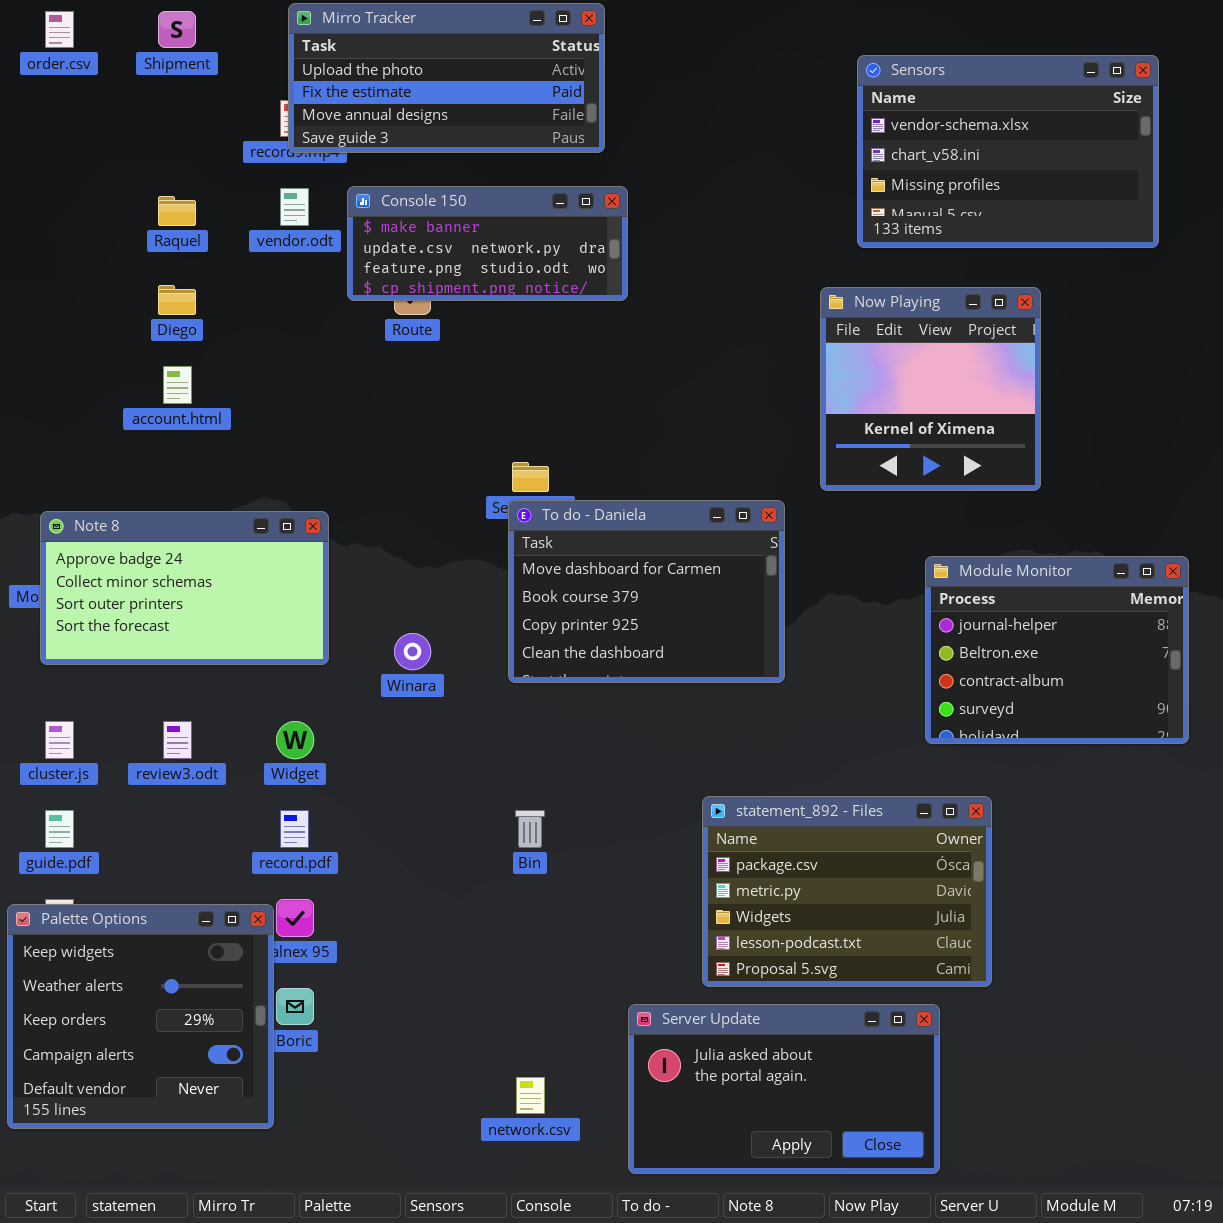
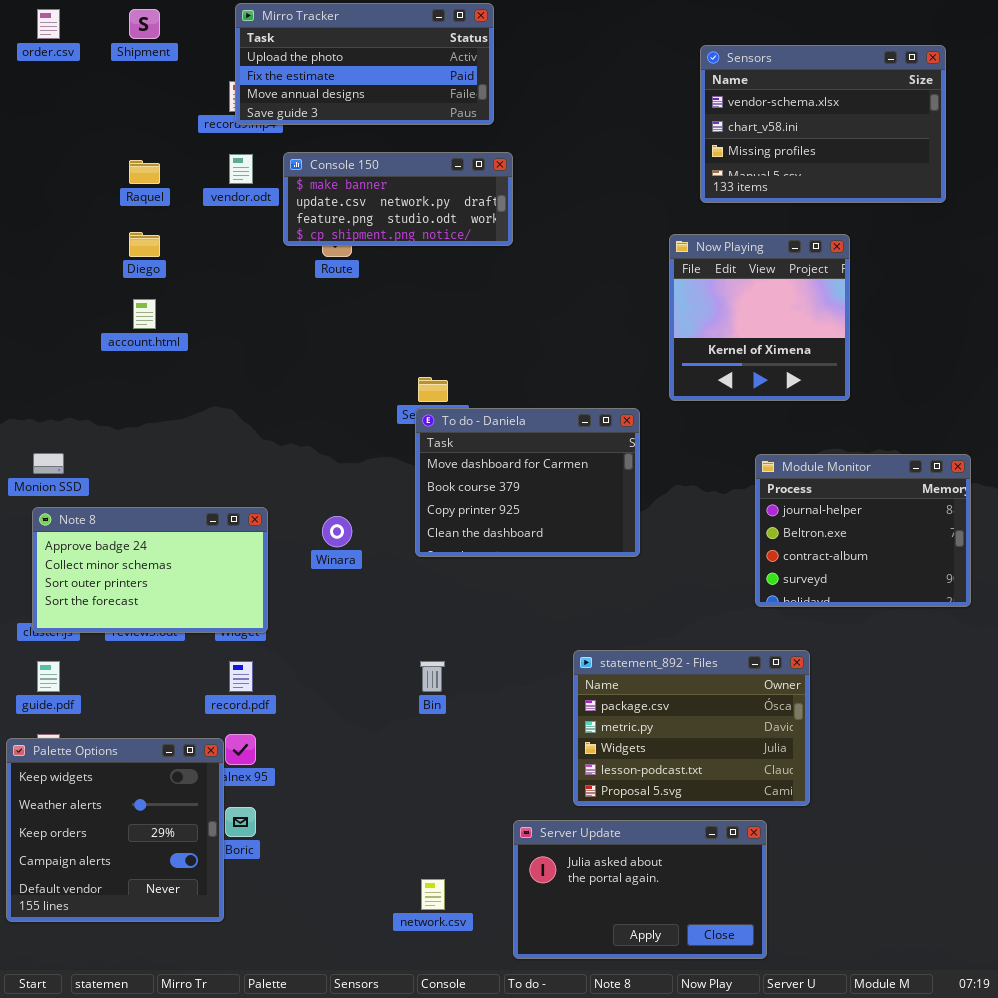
Note 8: [40,511,329,665] -> [32,507,268,633], moved

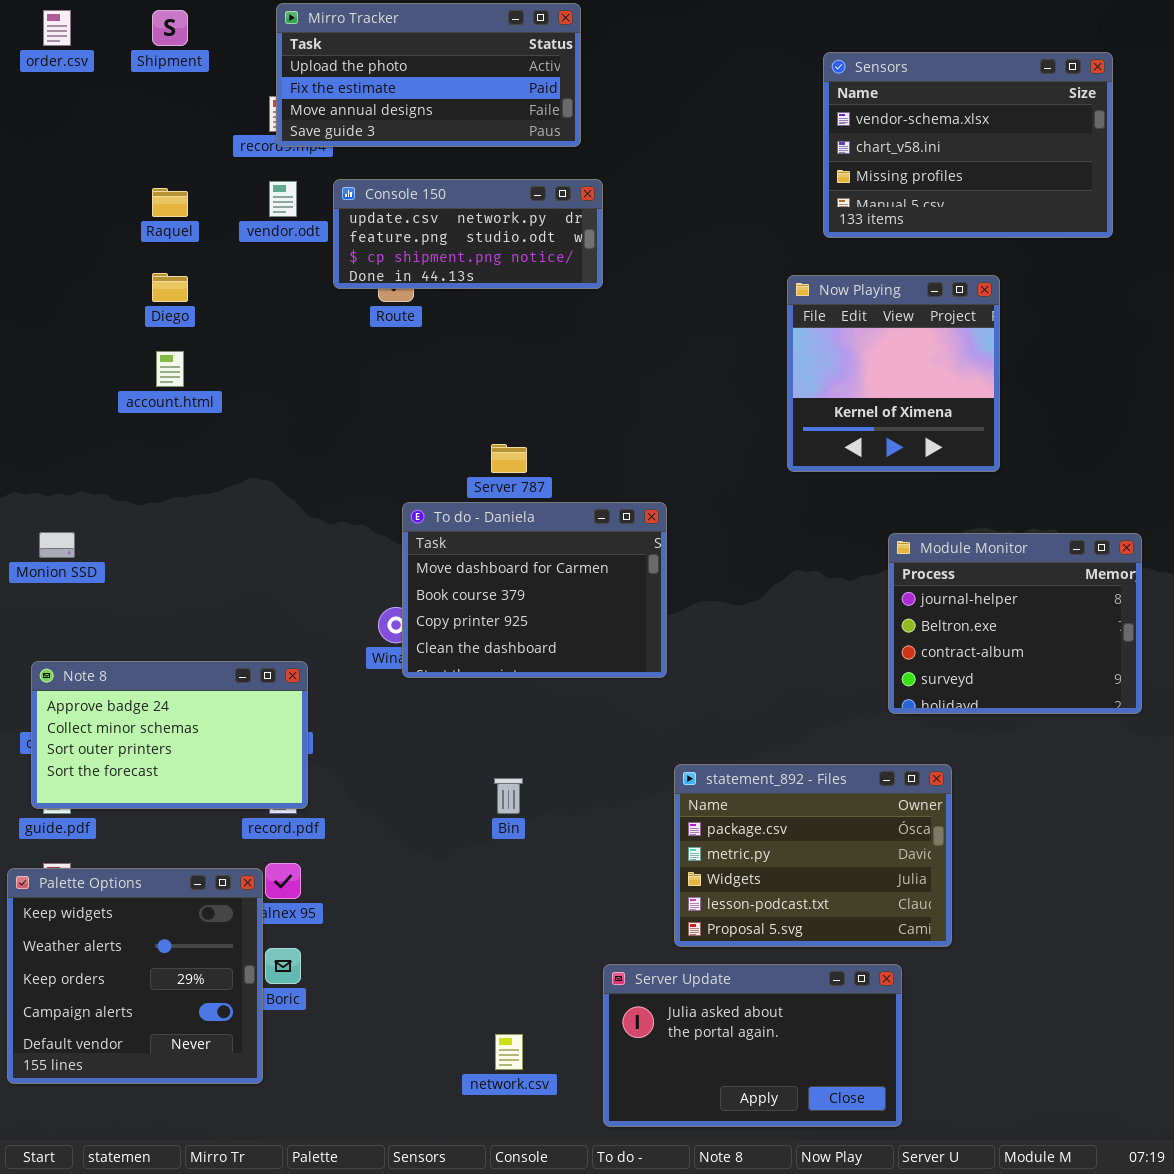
Console 150: [283,152,513,246] -> [333,179,603,289], scrolled down 1 row
To do - Daniela: [415,408,640,557] -> [402,502,667,678], moved
Note 8: [32,507,268,633] -> [31,661,308,809], moved

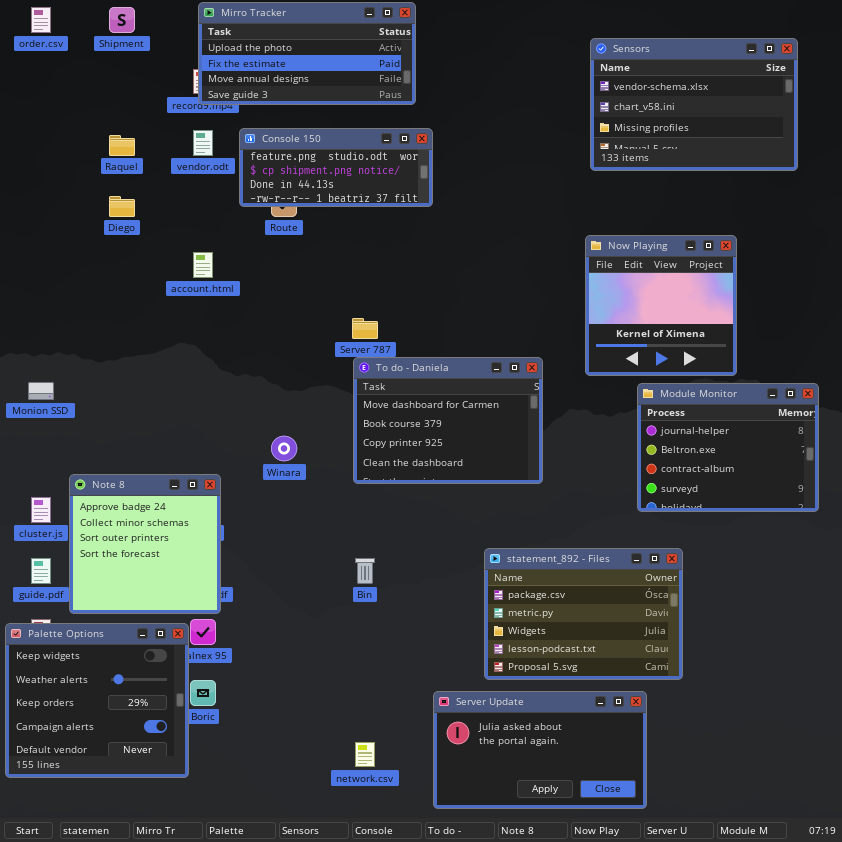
Console 150: [333,179,603,289] -> [239,128,433,207], scrolled down 1 row
Now Playing: [787,275,1000,472] -> [585,235,737,376], moved
account.html: [156,351,184,387] -> [193,252,213,278], moved
To do - Daniela: [402,502,667,678] -> [353,357,543,484], moved
Note 8: [31,661,308,809] -> [69,474,221,614], resized

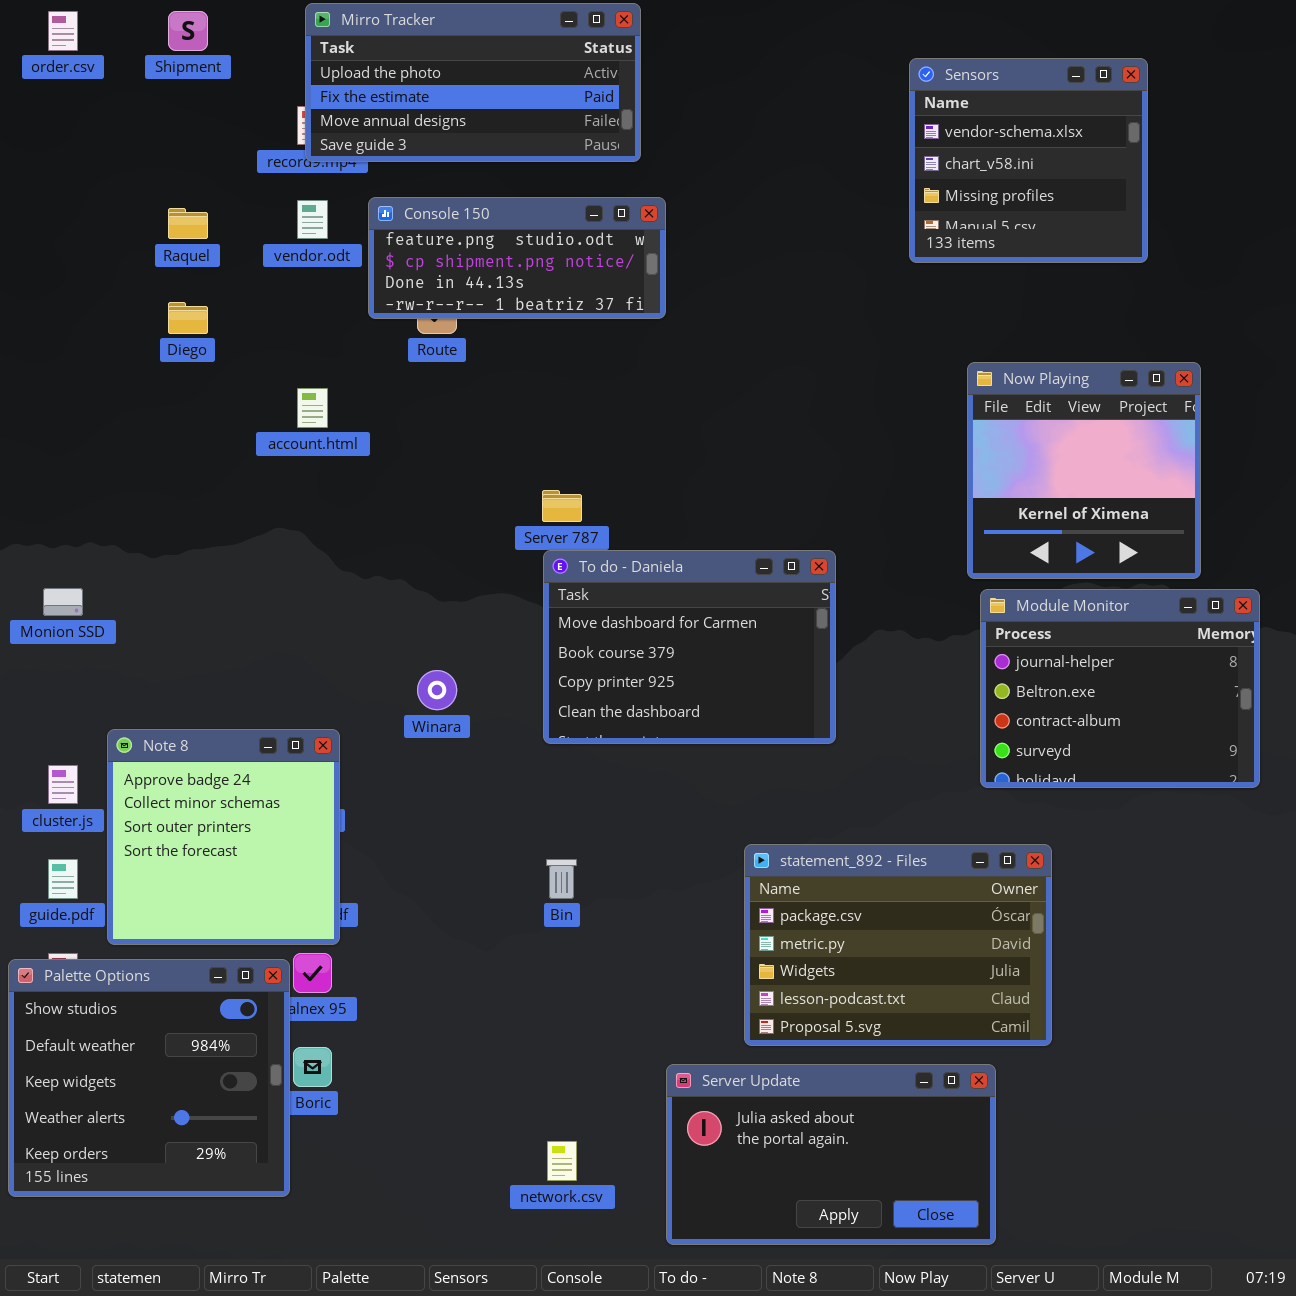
Sensors: [590,38,798,171] -> [909,58,1148,263], resized
Now Playing: [585,235,737,376] -> [967,362,1201,579], moved
Palette Options: [5,623,189,778] -> [8,959,290,1197], scrolled up 2 rows

